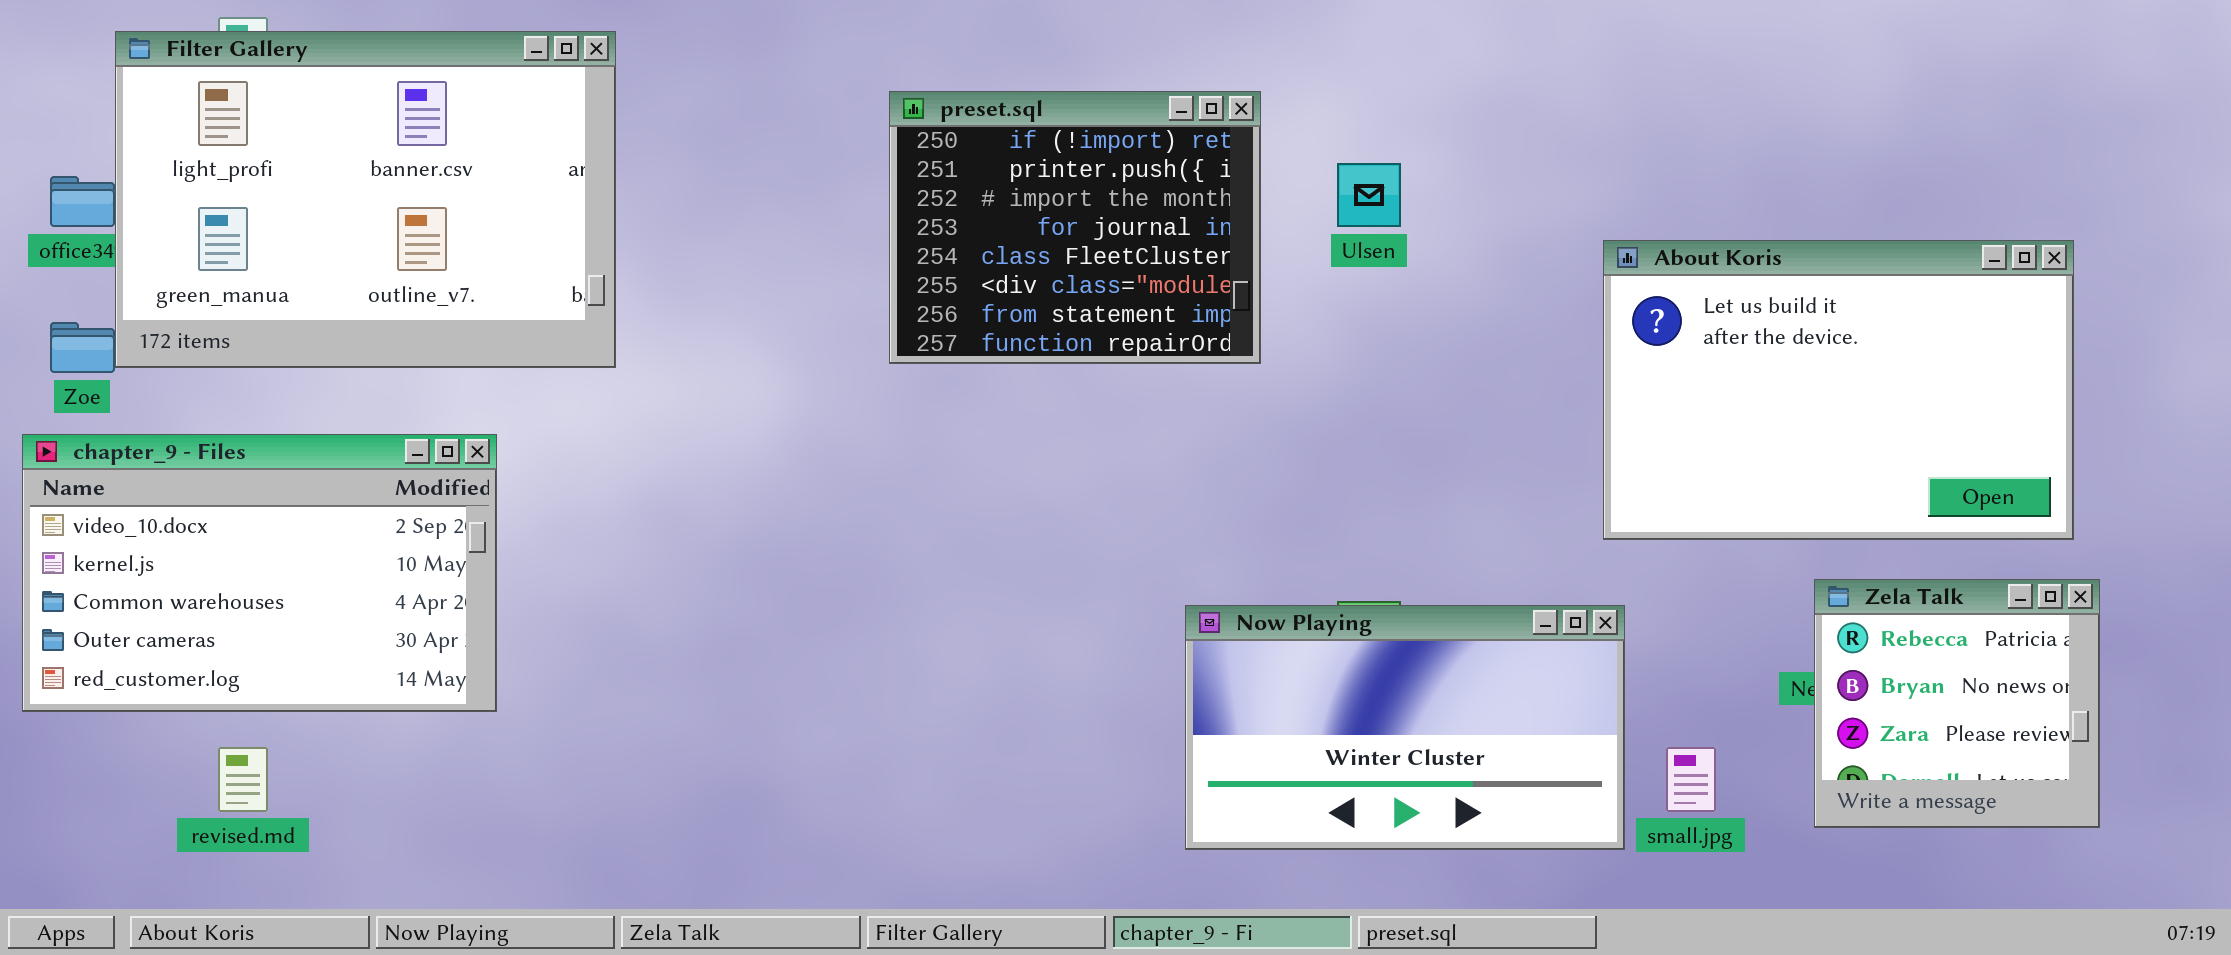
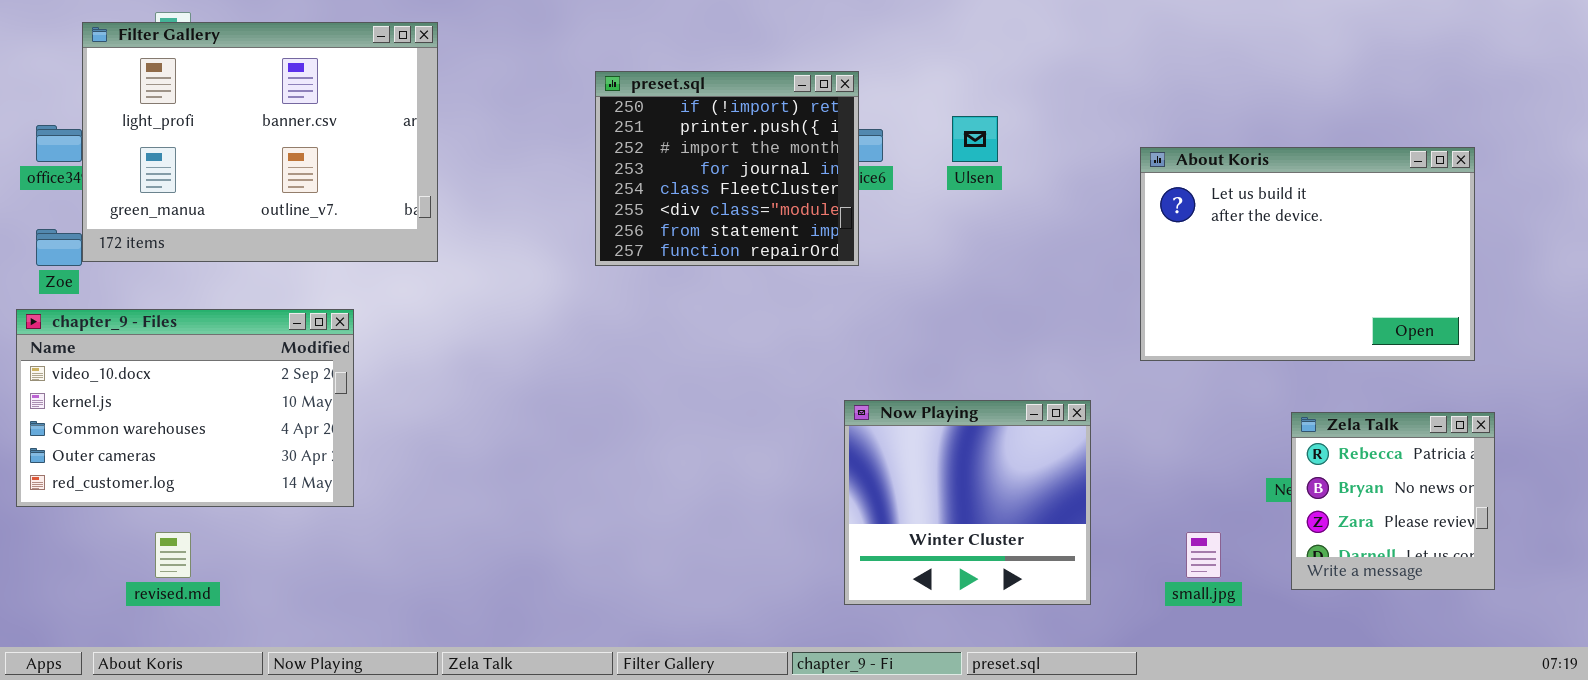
preset.sql: [889,91,1261,364] -> [595,71,859,266], moved
About Koris: [1603,240,2074,540] -> [1140,147,1475,361], moved
Now Playing: [1185,605,1625,850] -> [844,400,1091,605], resized

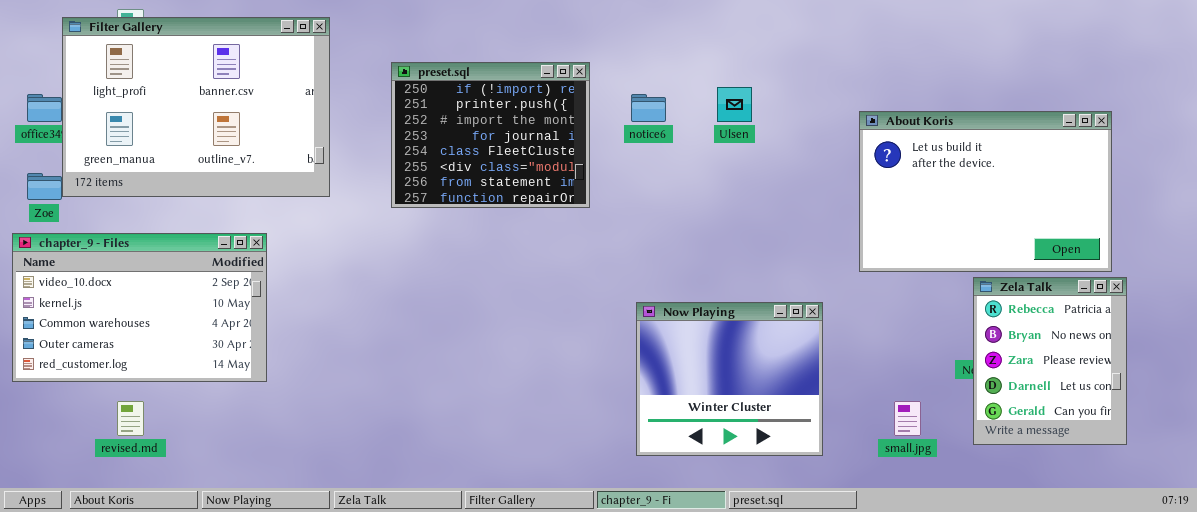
preset.sql: [595,71,859,266] -> [391,62,590,208], moved
Zela Talk: [1291,412,1495,590] -> [973,277,1127,445], resized

